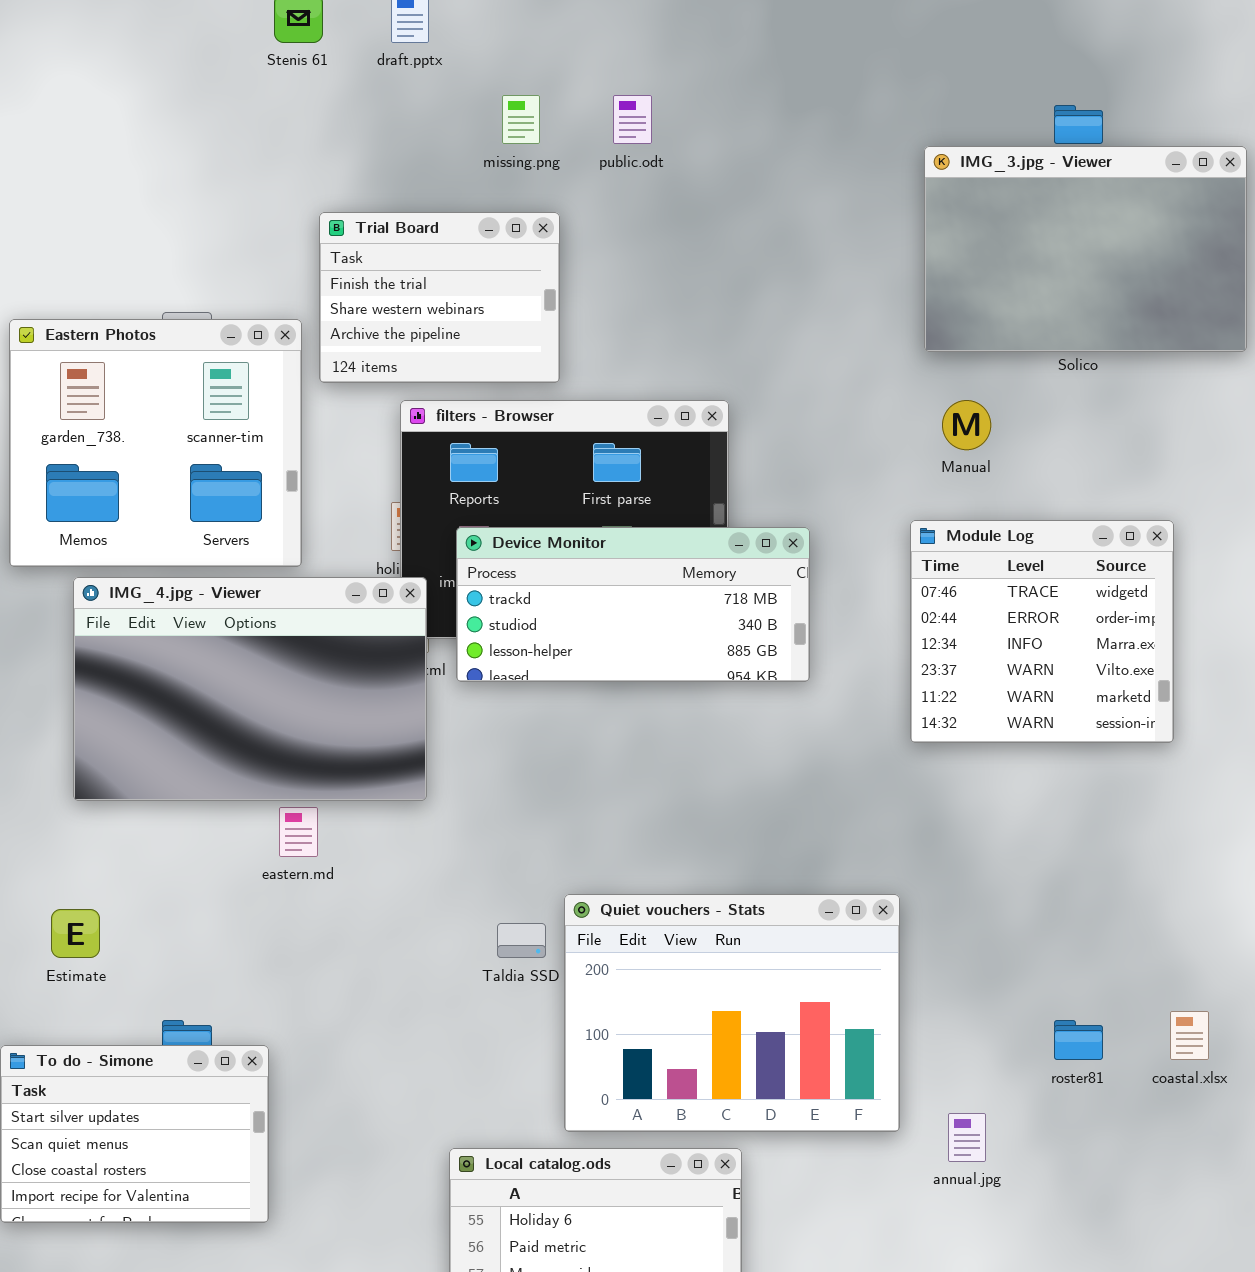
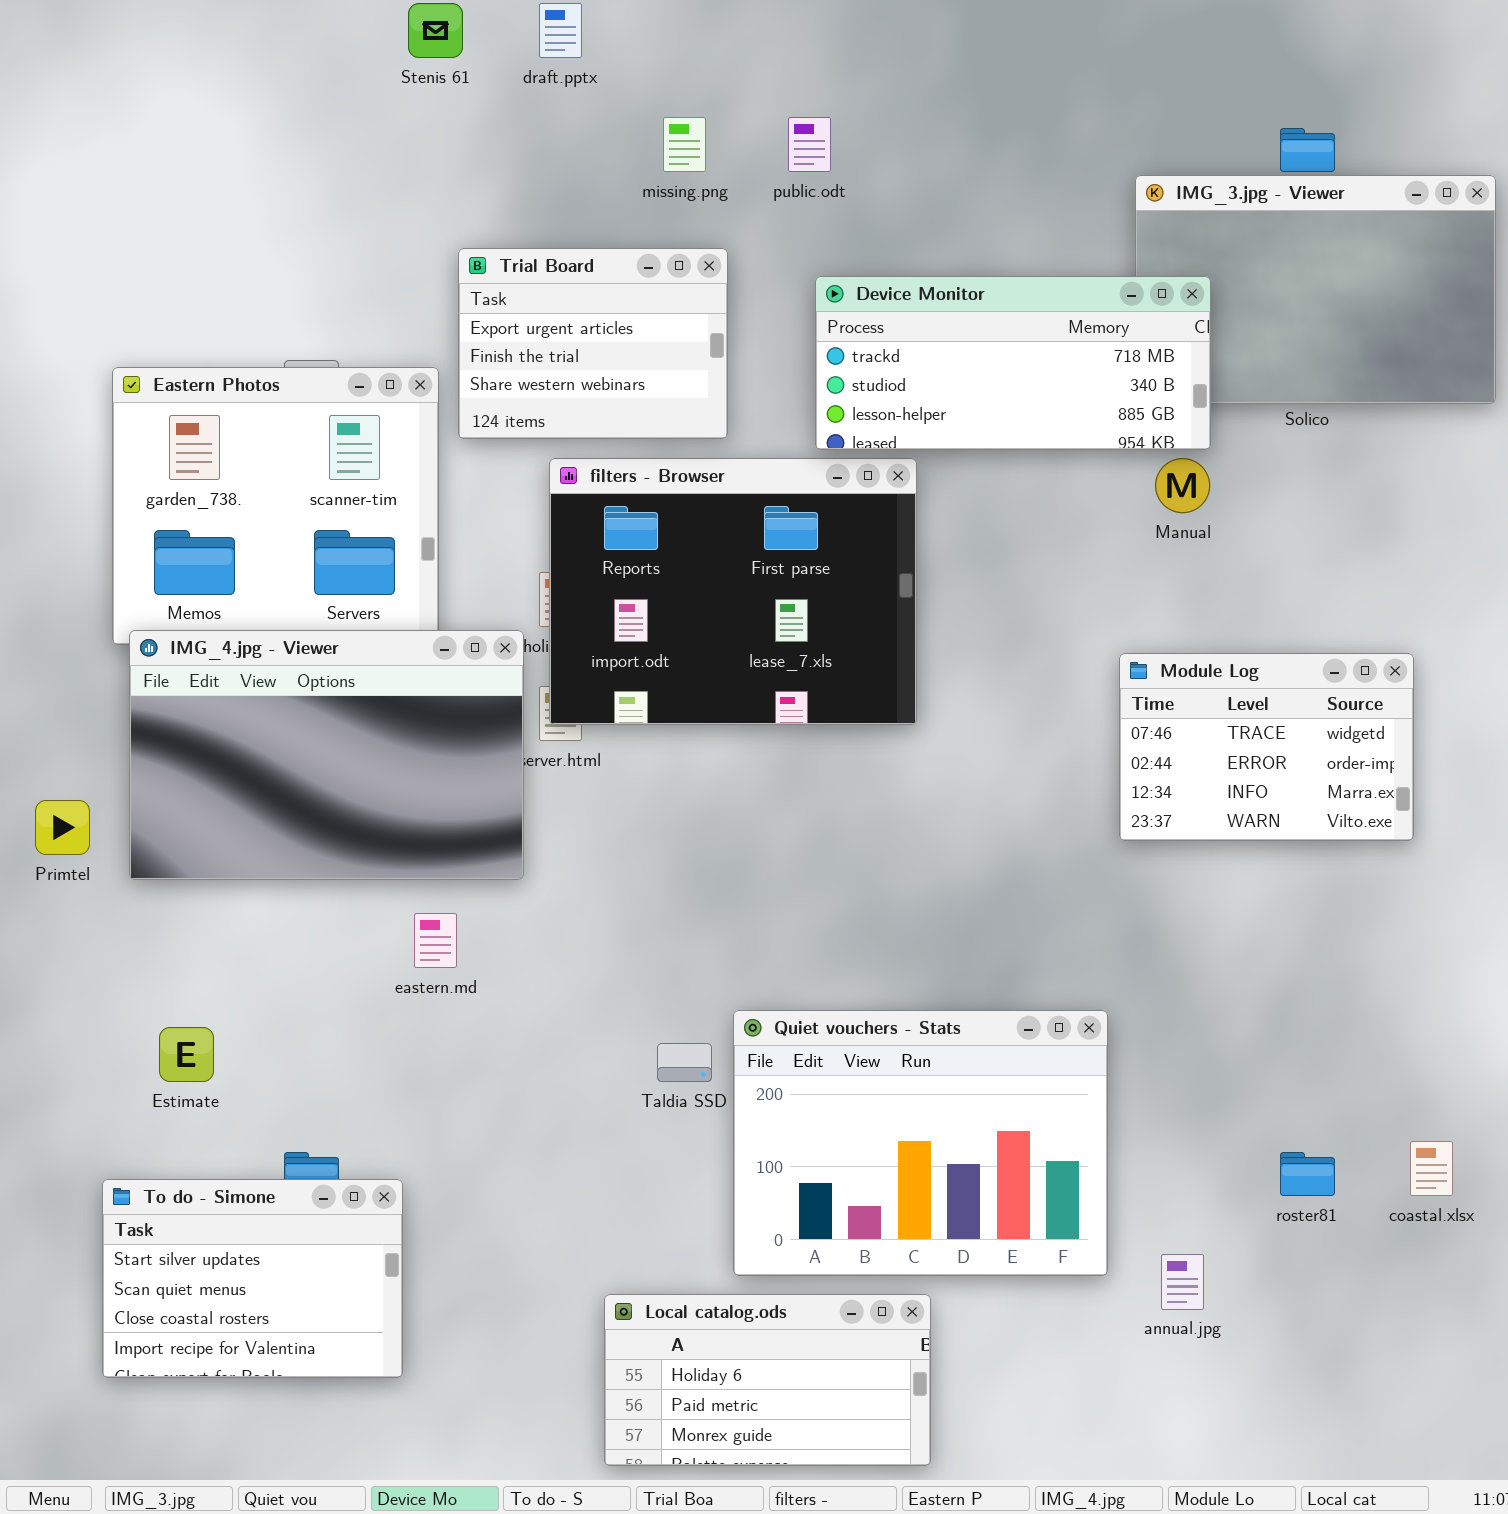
Trial Board: [319,212,560,383] -> [458,248,728,439], scrolled up 1 row
Module Log: [910,520,1174,743] -> [1119,653,1414,841], resized
Device Monitor: [456,527,810,682] -> [815,276,1211,450], moved
IMG_4.jpg - Viewer: [73,577,427,801] -> [129,630,524,880], moved

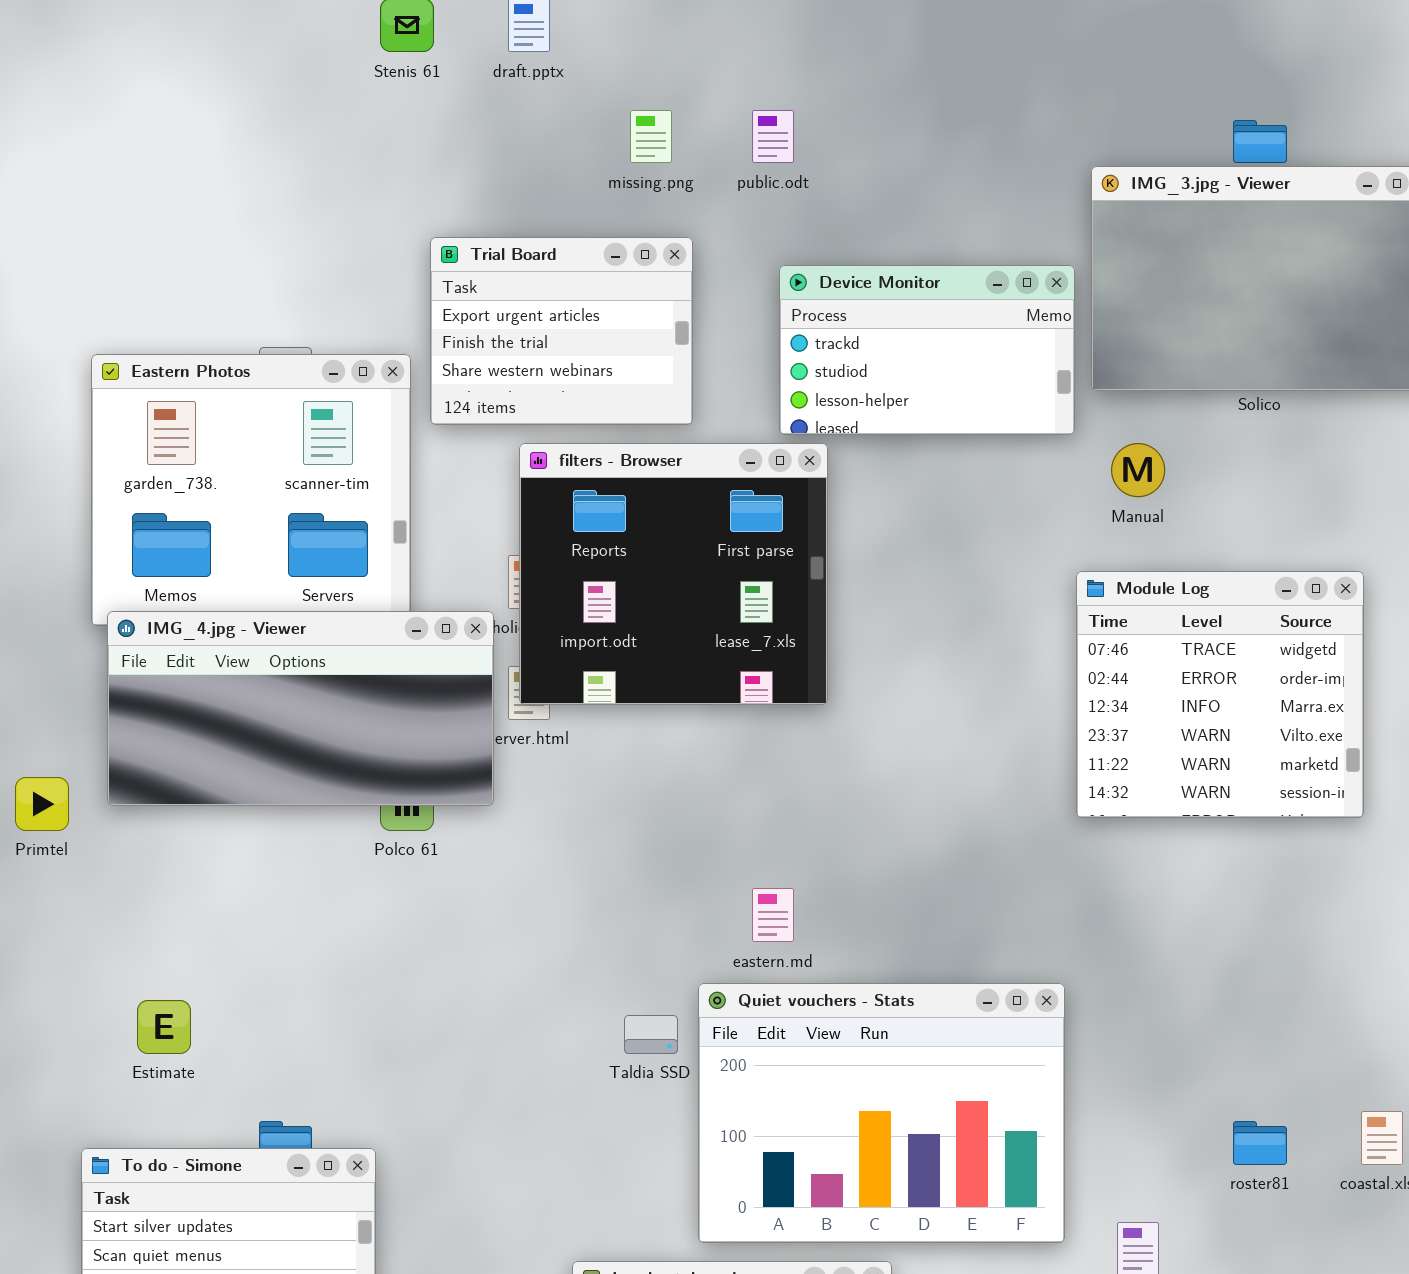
Device Monitor: [815,276,1211,450] -> [779,265,1075,435], resized
filters - Browser: [549,458,917,725] -> [519,443,828,705], resized
IMG_4.jpg - Viewer: [129,630,524,880] -> [107,611,494,806], resized
Module Log: [1119,653,1414,841] -> [1076,571,1364,818], resized
eastern.md: [414,913,457,968] -> [752,888,794,942], moved

